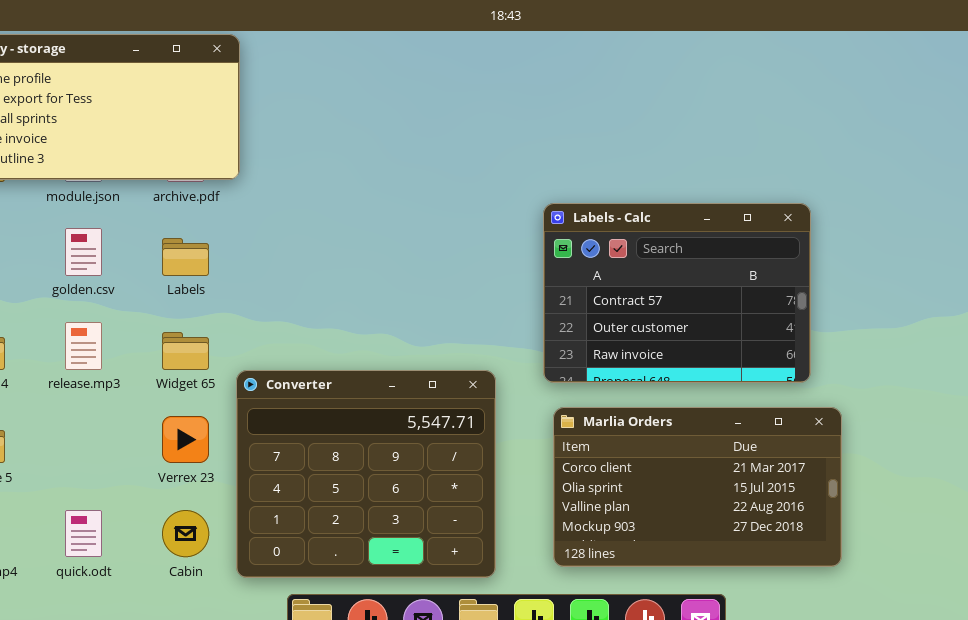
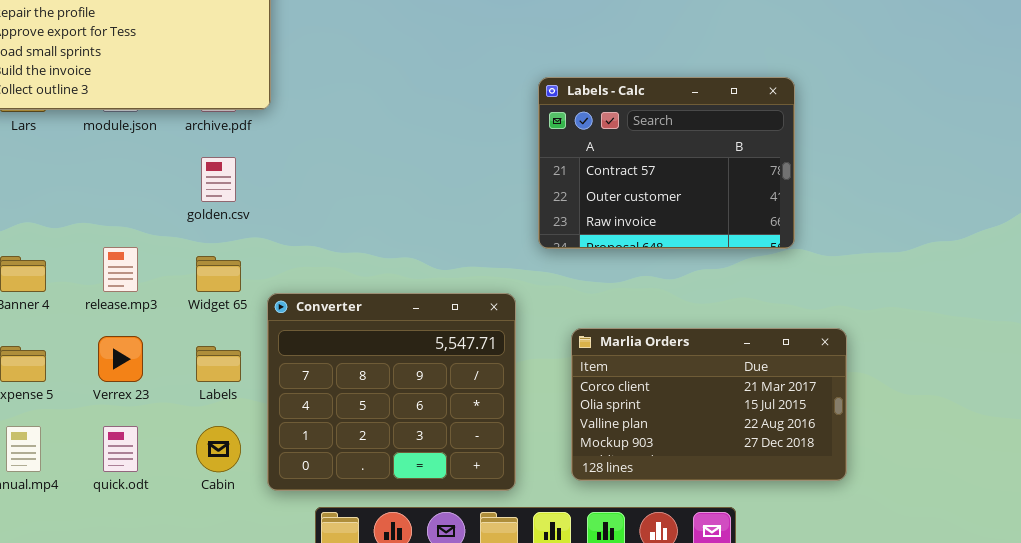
Labels - Calc: [543,203,811,383] -> [538,77,795,249], moved
golden.csv: [65,228,102,276] -> [201,157,236,202], moved
Labels: [162,238,209,276] -> [196,346,241,382], moved
Verrex 23: [162,416,209,463] -> [98,336,143,382], moved

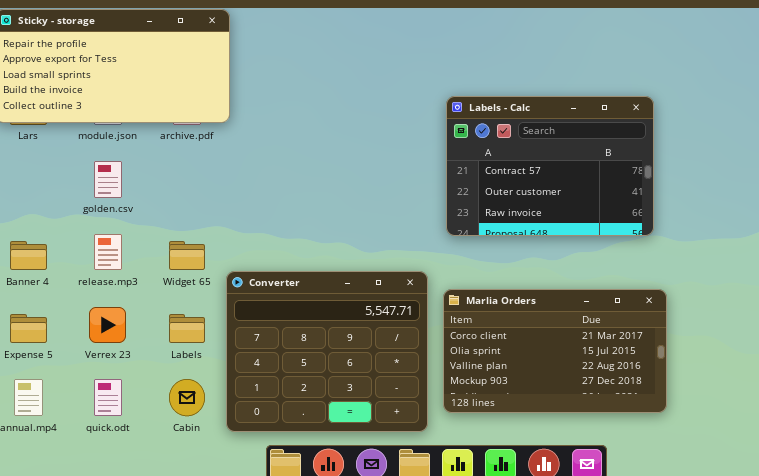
golden.csv: [201,157,236,202] -> [94,161,122,198], moved
Marlia Orders: [571,328,847,481] -> [443,289,667,413], moved

